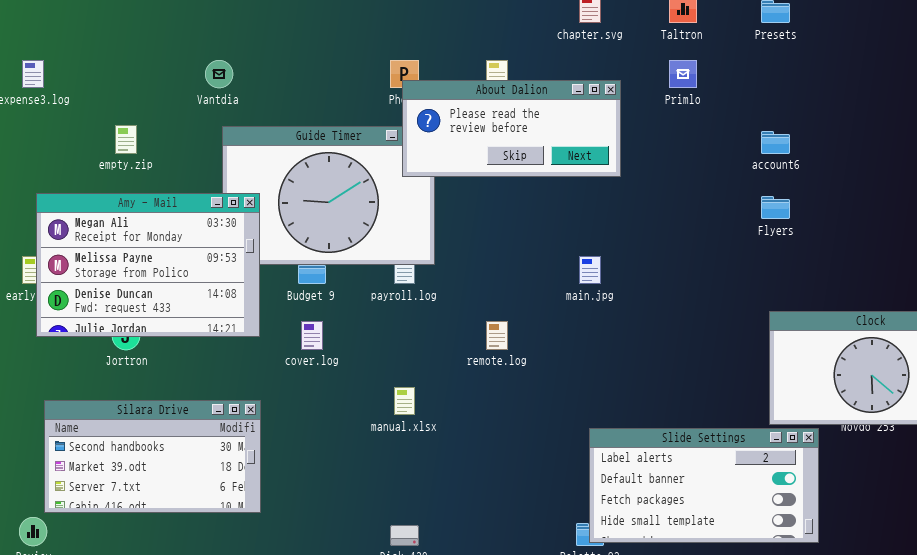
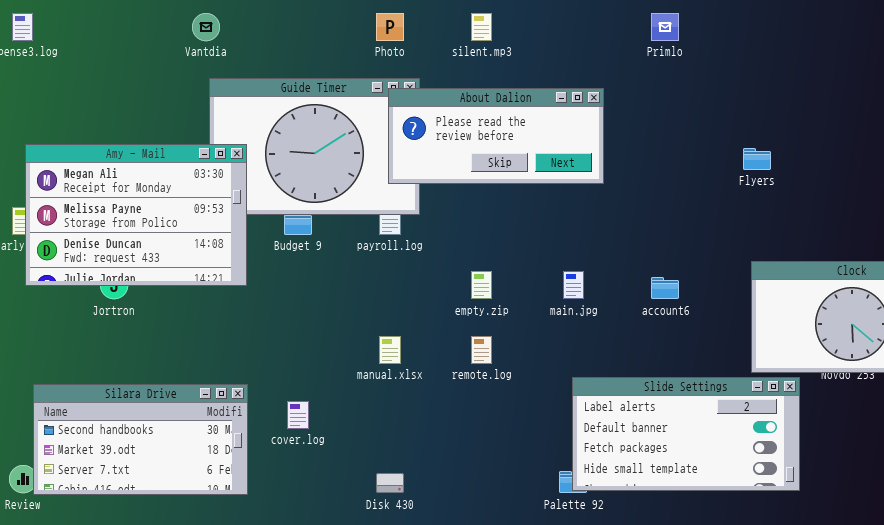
About Dalion: [402,80,621,177] -> [388,88,604,184], moved
empty.zip: [115,125,137,154] -> [471,271,492,299], moved
account6: [761,131,790,154] -> [651,277,679,299], moved
main.jpg: [579,256,601,284] -> [563,271,584,299], moved
cover.log: [301,321,323,350] -> [287,401,309,429], moved
remote.log: [486,321,508,350] -> [471,336,492,364], moved
Silara Drive: [44,400,261,513] -> [33,384,248,495], moved

